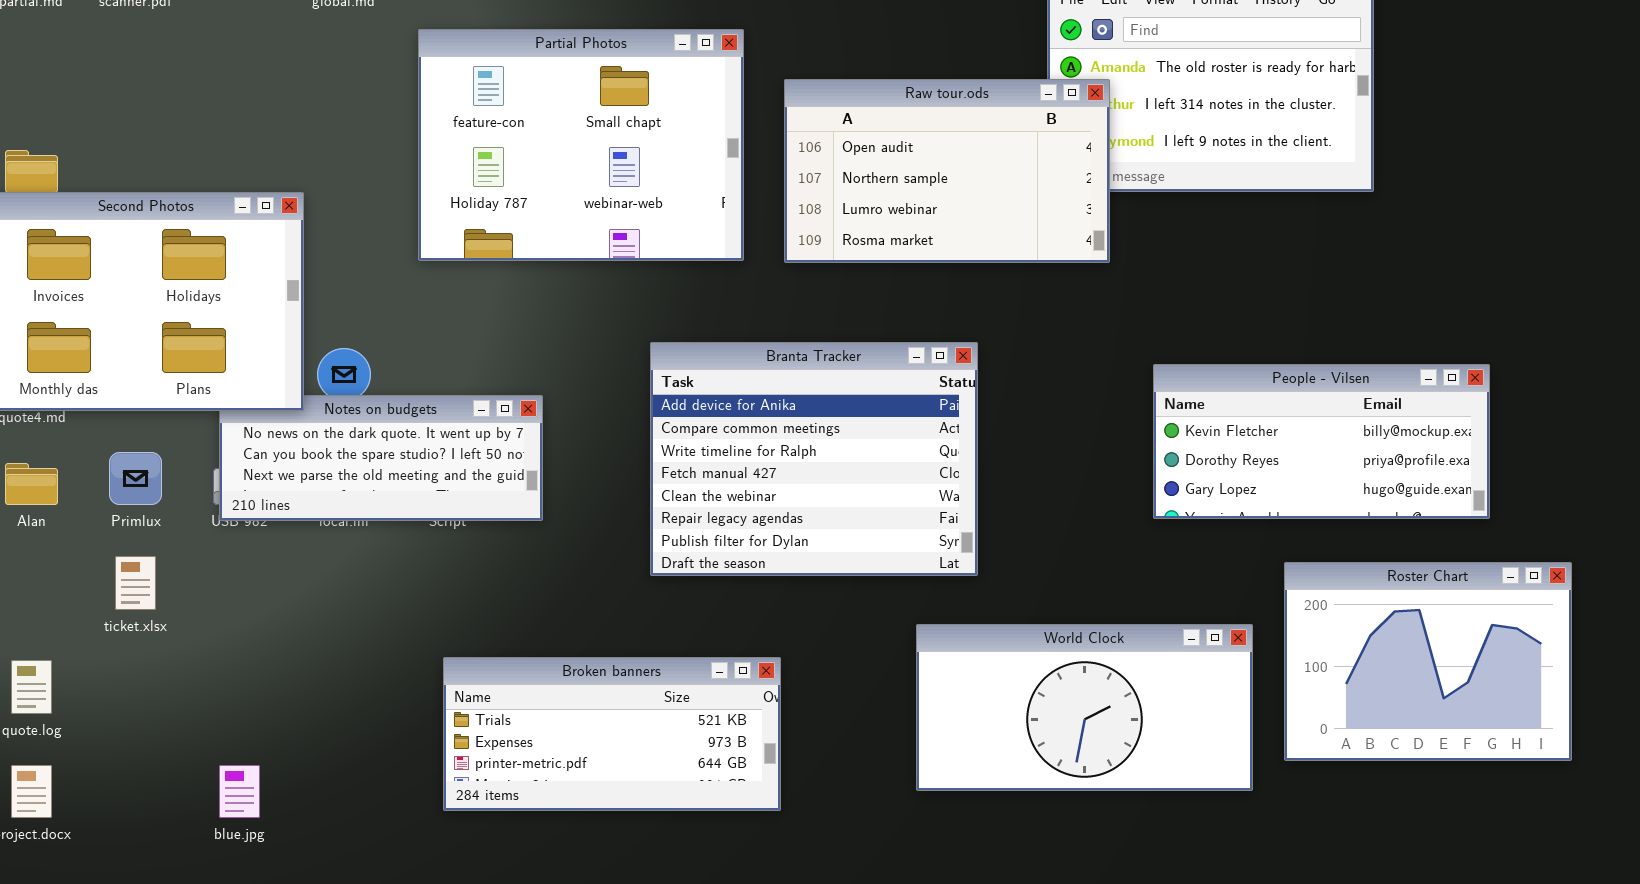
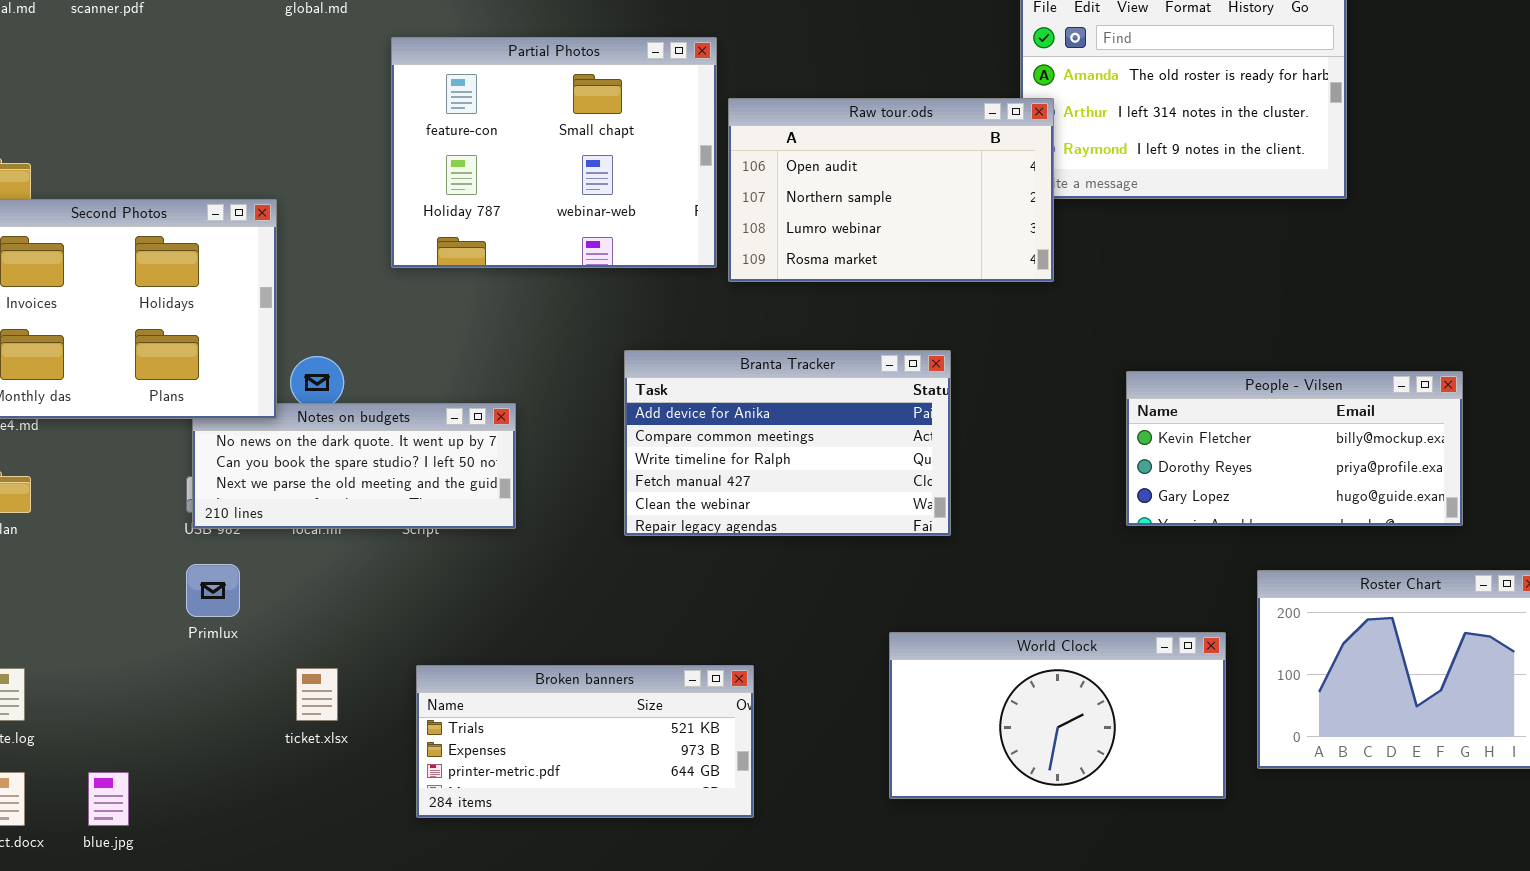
Raw tour.ods: [784,79,1110,263] -> [728,98,1054,282], moved
Branta Tracker: [650,342,978,576] -> [624,350,951,536], resized
Primlux: [109,452,162,505] -> [186,564,240,617], moved
ticket.xlsx: [115,556,156,610] -> [296,668,338,721], moved
blue.jpg: [219,765,260,818] -> [88,772,129,826], moved

